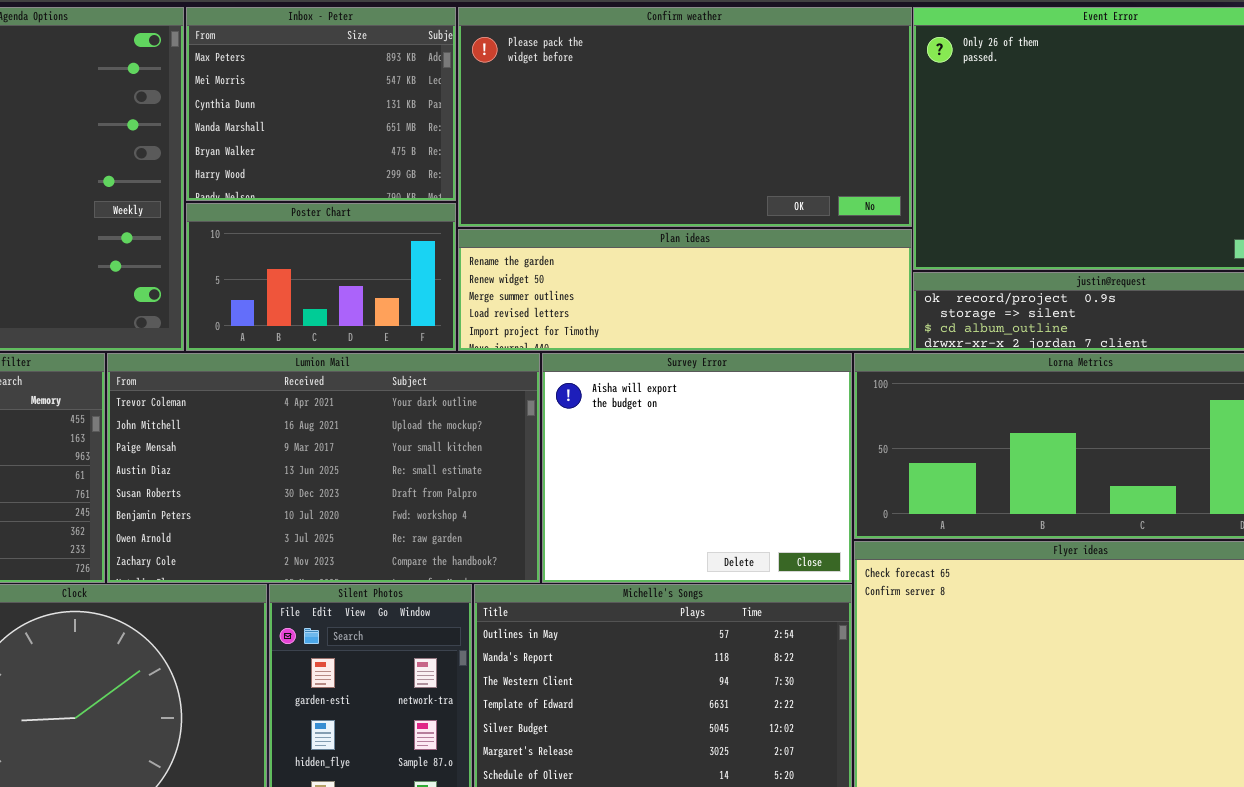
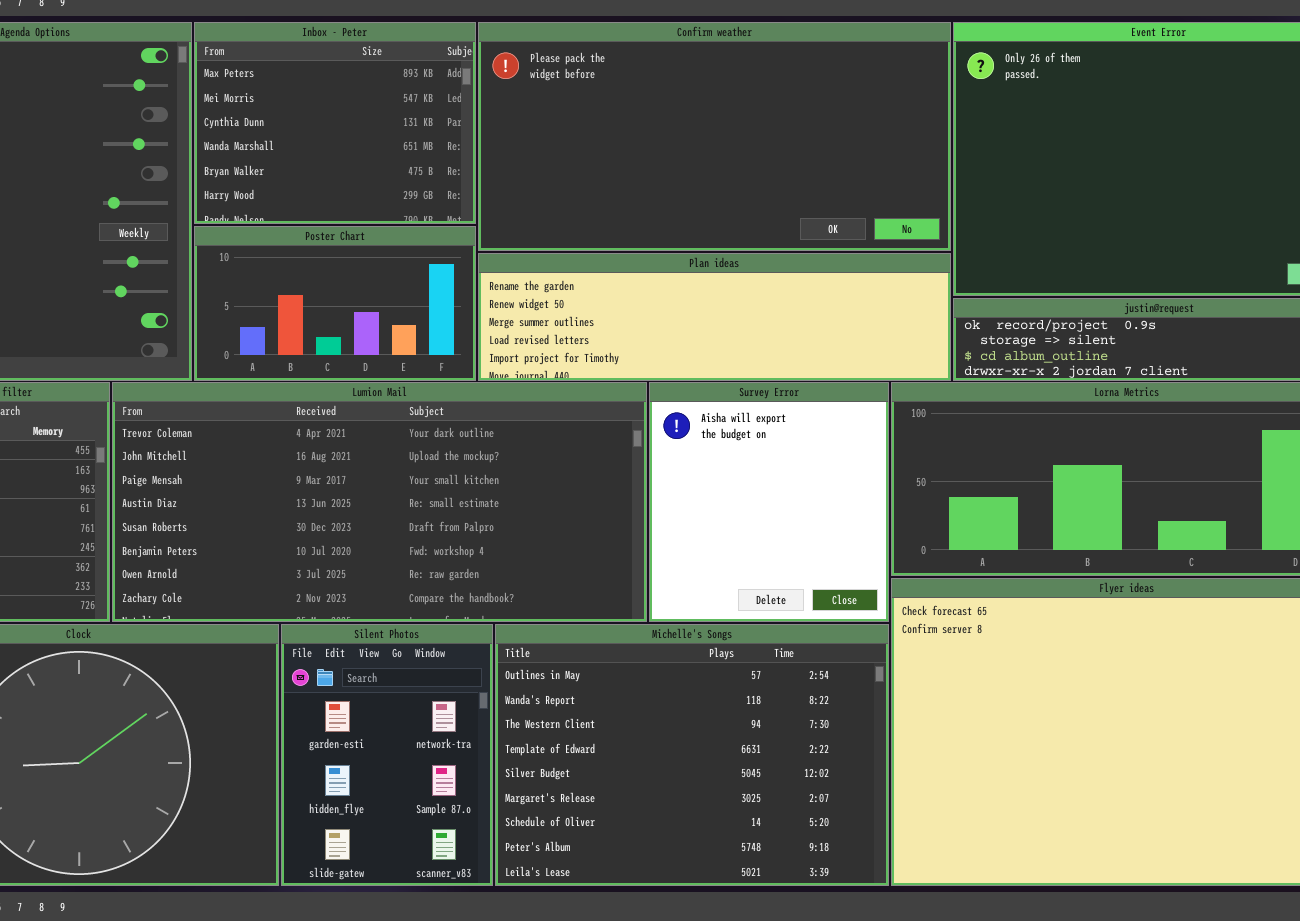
Lumion Mail: [107,353,540,583] -> [112,382,647,622], resized
Survey Error: [542,353,852,583] -> [649,382,889,622], resized

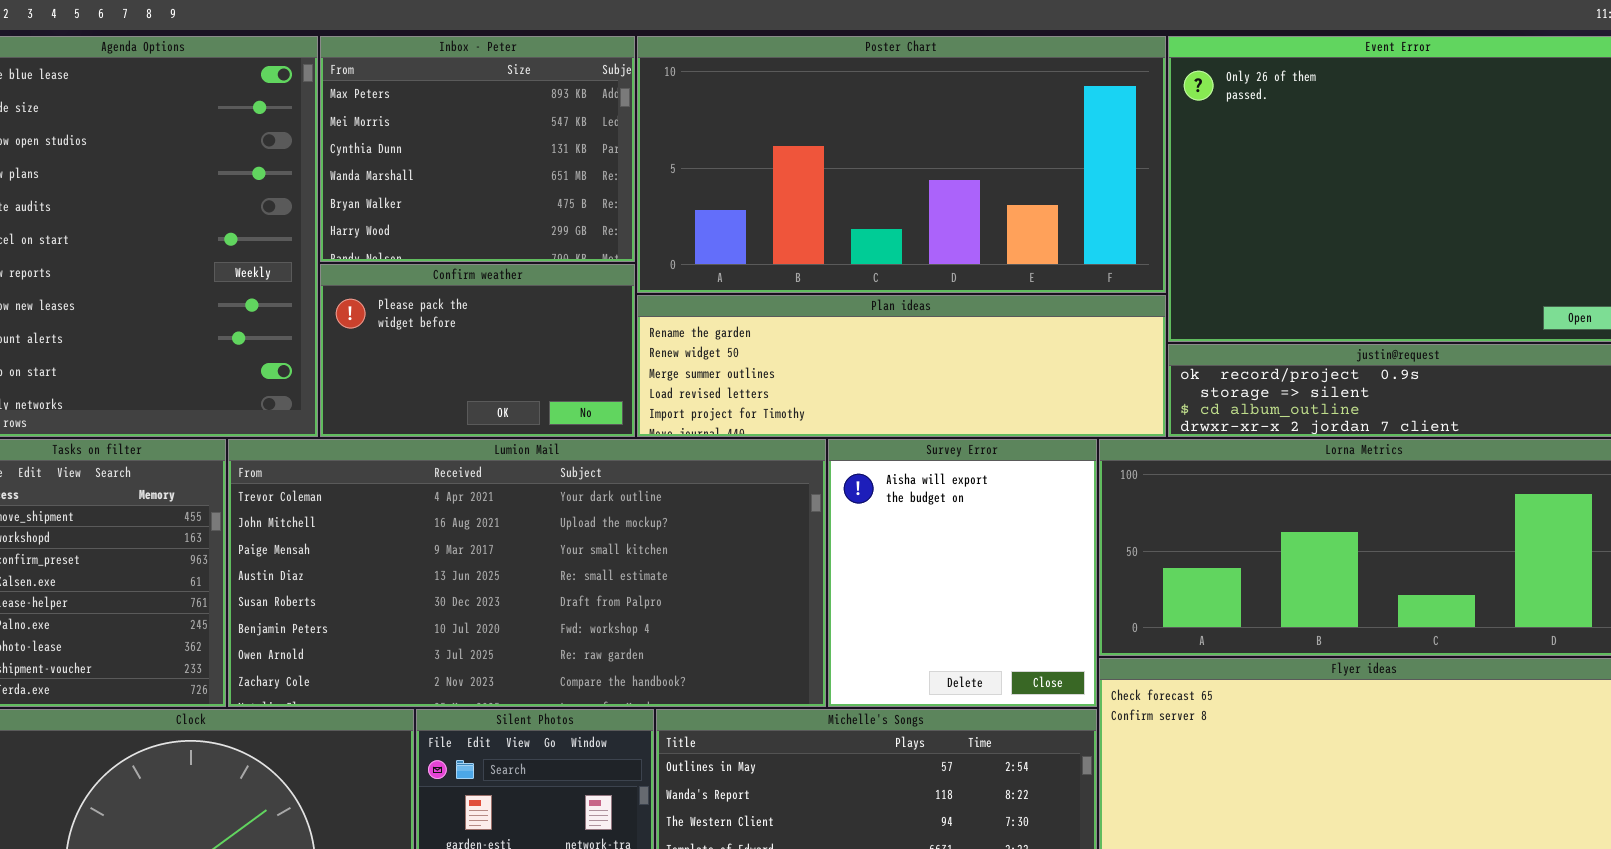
Confirm weather: [478,22,951,251] -> [320,264,635,437], moved, resized
Poster Chart: [194,226,476,381] -> [637,36,1166,293], moved, resized

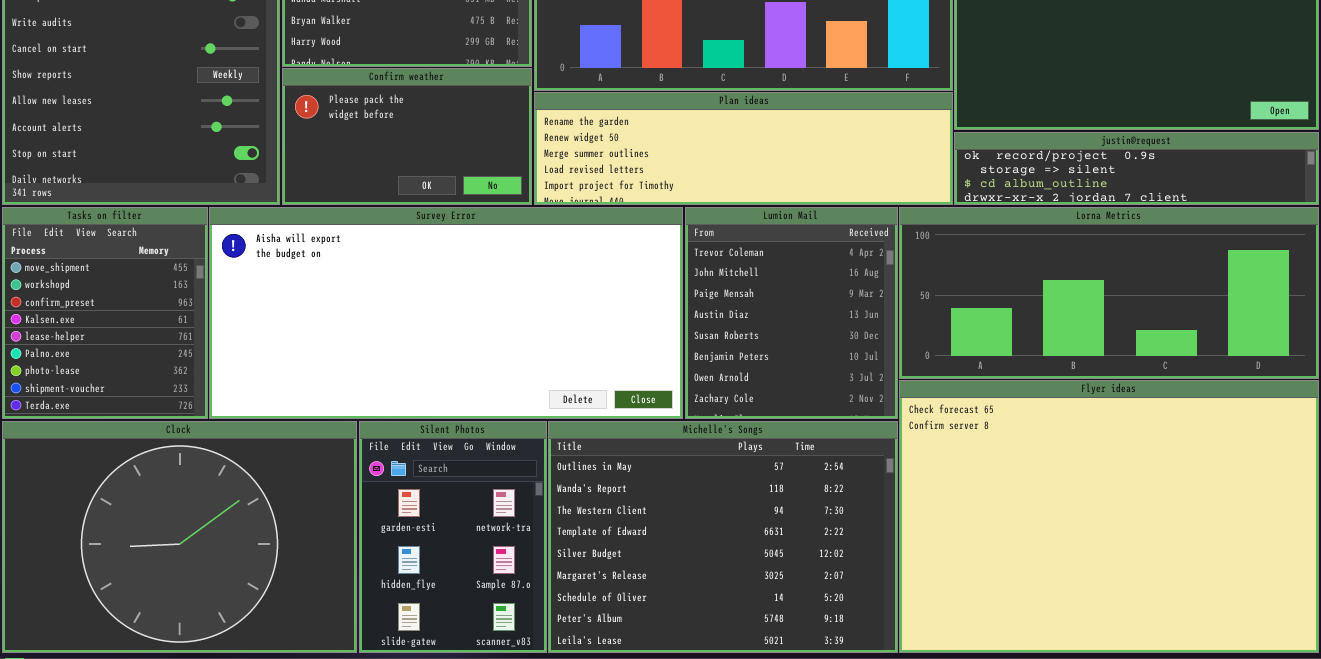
Lumion Mail: [228,439,826,707] -> [685,207,898,419], moved, resized
Survey Error: [828,439,1097,707] -> [209,207,683,419], moved, resized

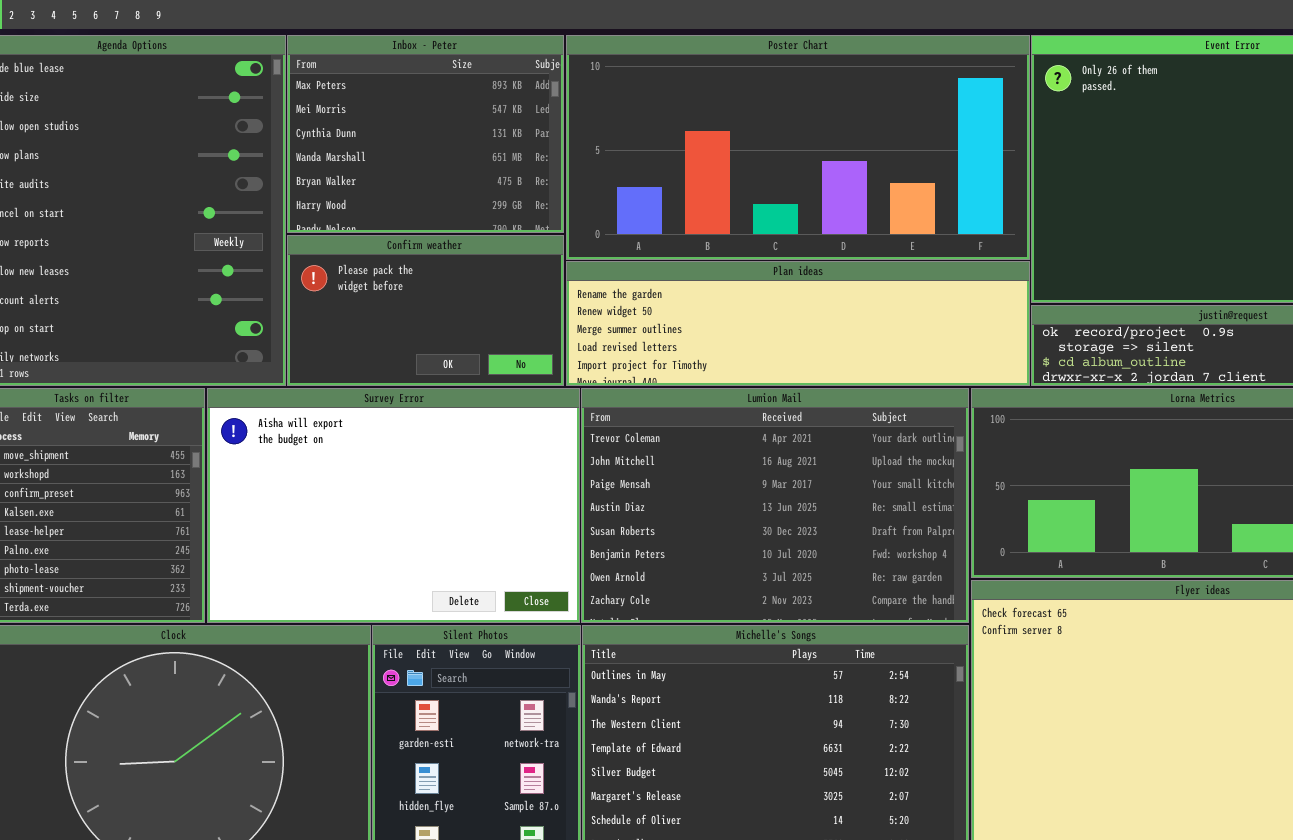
Survey Error: [209,207,683,419] -> [207,388,580,623], resized
Lumion Mail: [685,207,898,419] -> [581,388,969,623], resized

